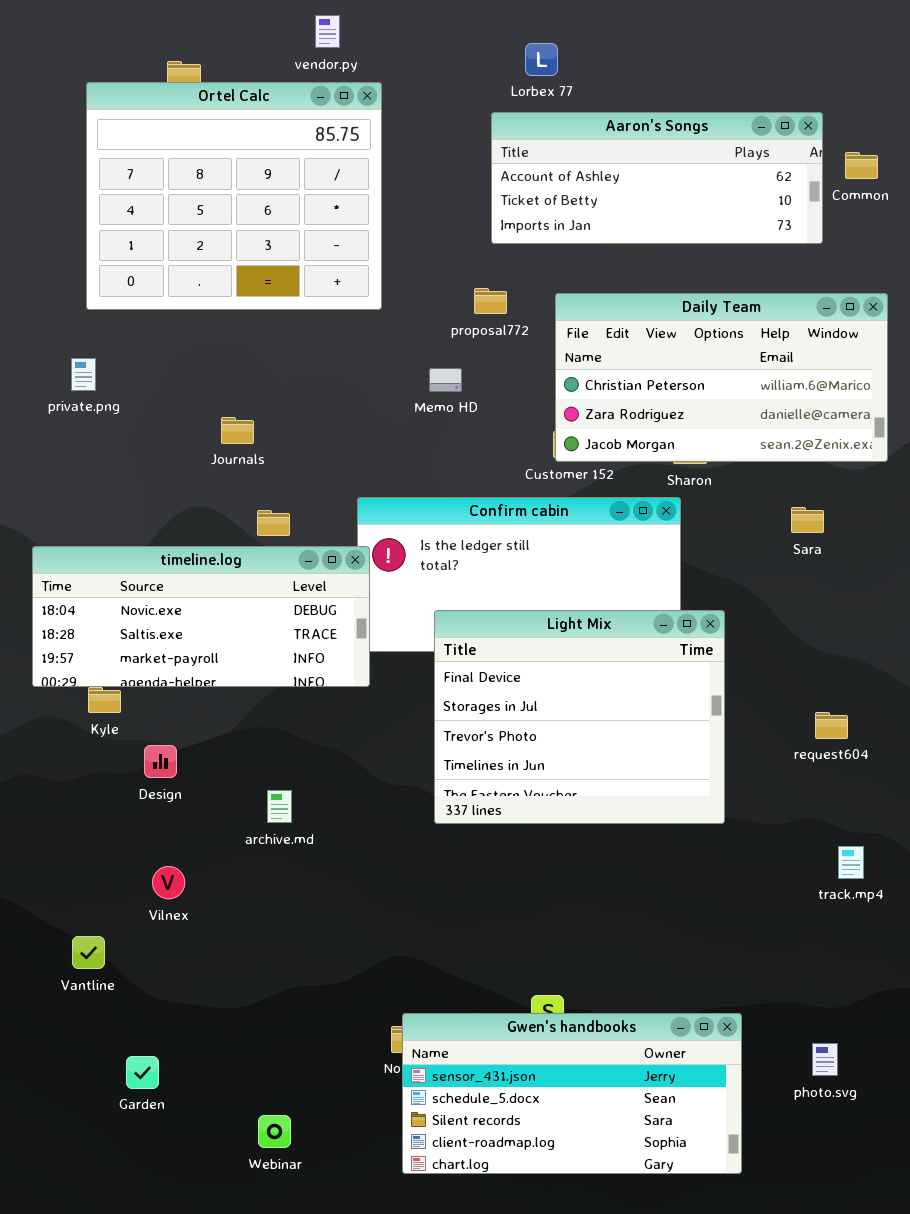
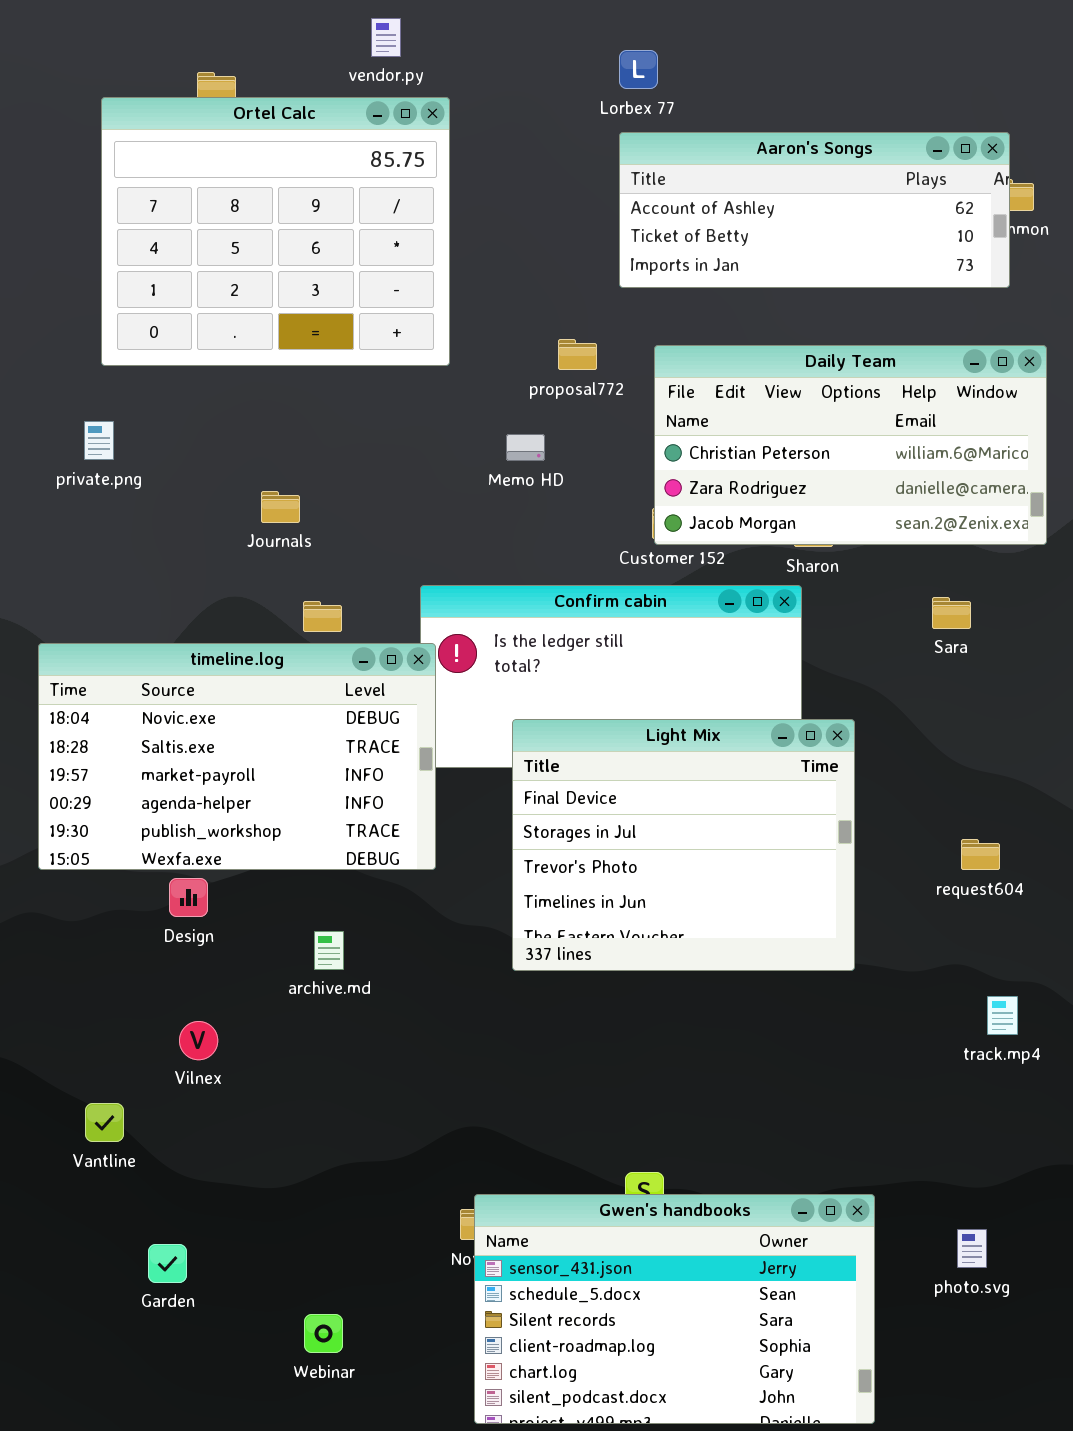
Aaron's Songs: [491,112,823,244] -> [619,132,1010,288], moved
timeline.log: [32,546,370,687] -> [38,643,436,870], resized
Gwen's handbooks: [402,1013,742,1174] -> [474,1194,875,1424], resized

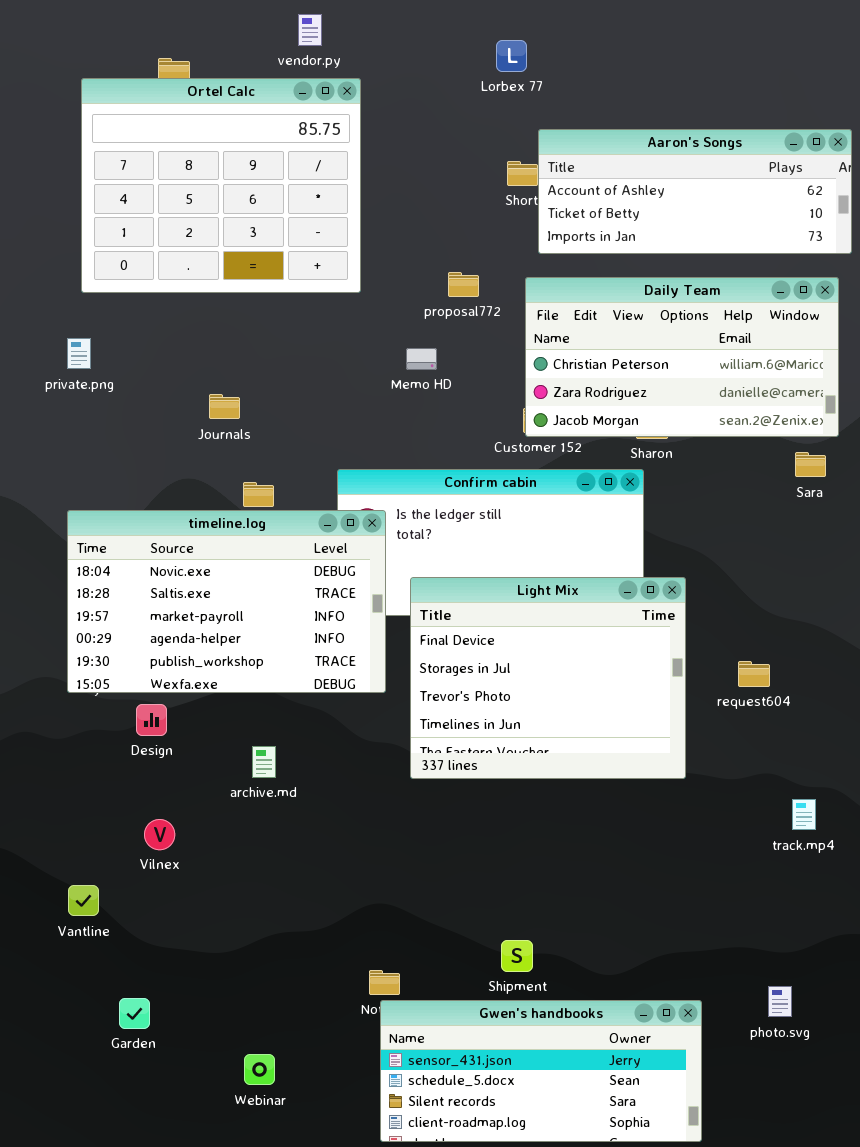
Aaron's Songs: [619,132,1010,288] -> [538,129,852,254], moved
Sara: [932,597,971,629] -> [795,452,826,477], moved
timeline.log: [38,643,436,870] -> [67,510,386,693], moved
request604: [961,839,1000,870] -> [738,661,770,687], moved
Gwen's handbooks: [474,1194,875,1424] -> [380,1000,702,1142], resized

